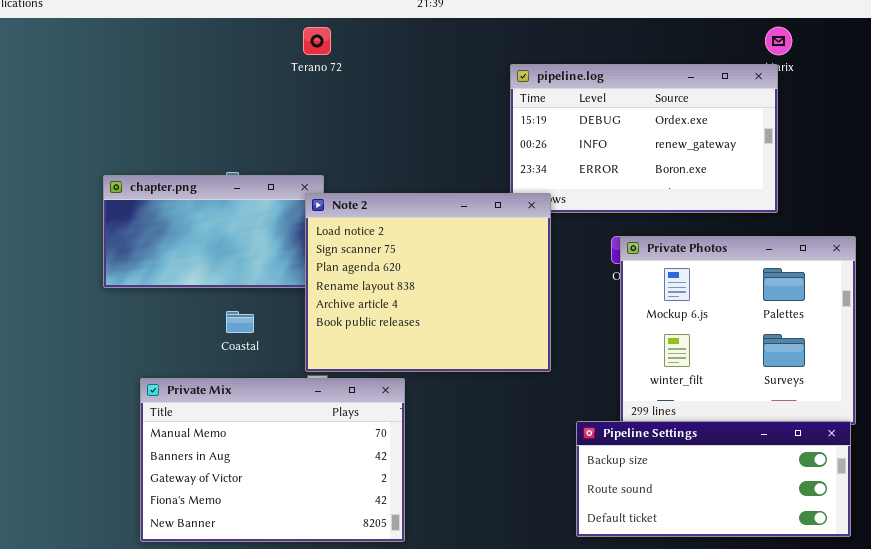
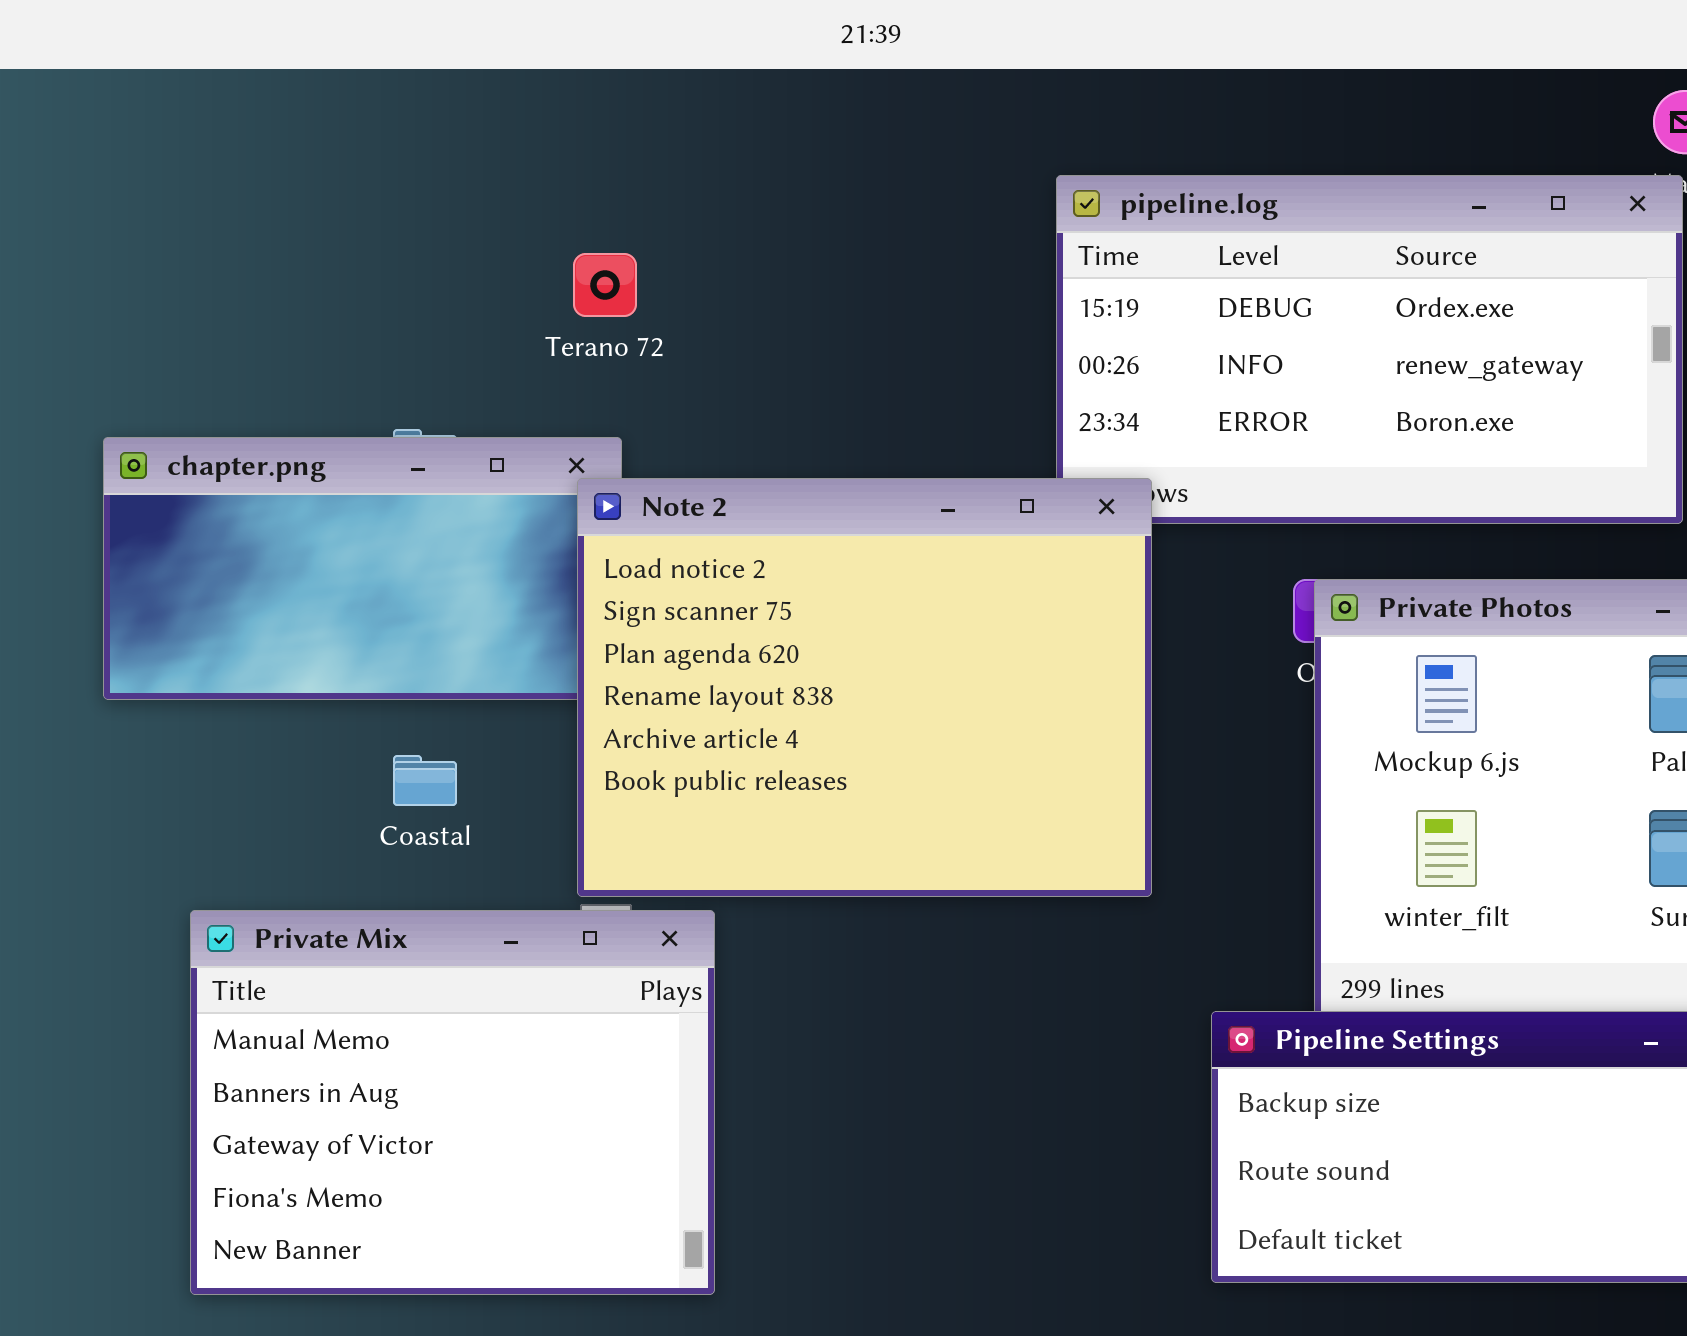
Terano 72: [303,27,331,55] -> [573,253,637,317], moved
Private Mix: [140,378,405,542] -> [190,910,715,1295], resized

